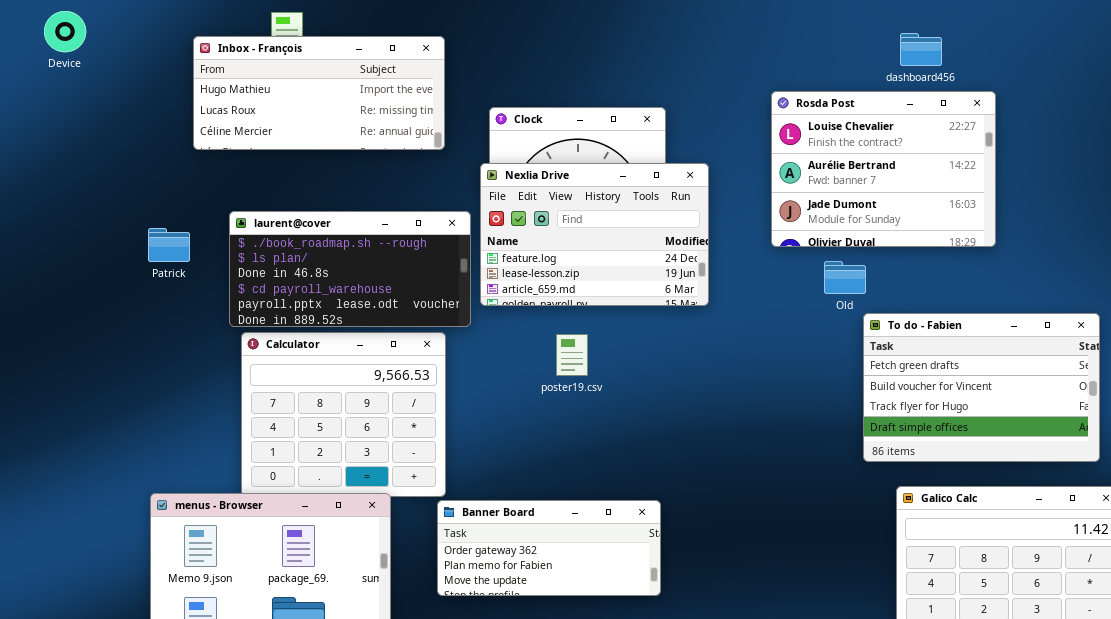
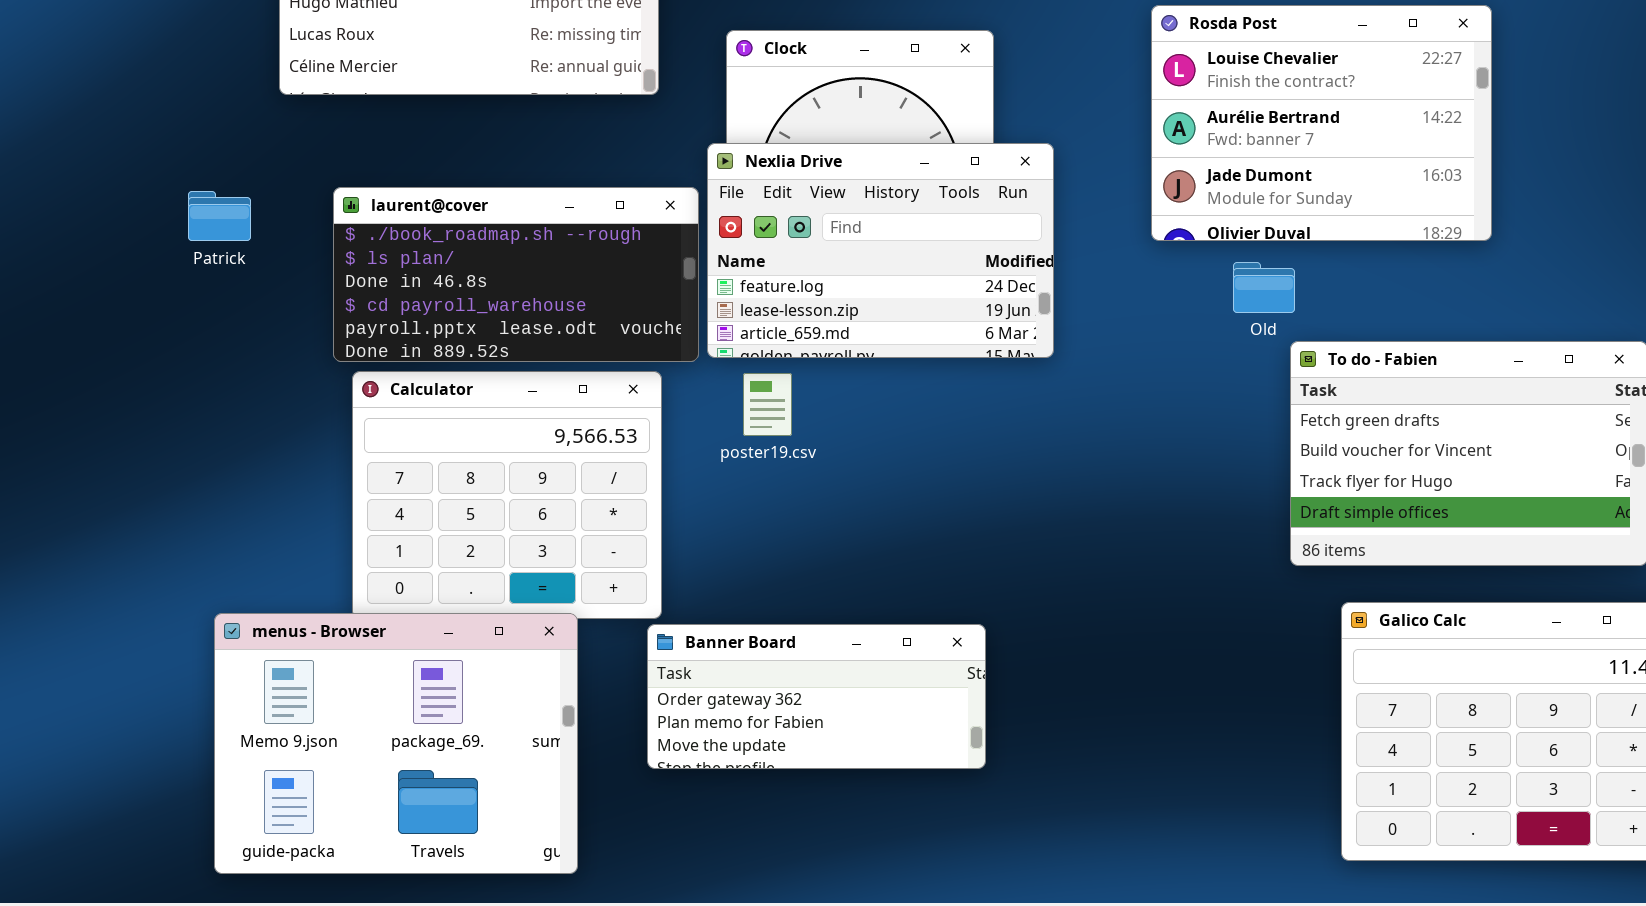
Nexlia Drive: [480,163,709,306] -> [707,143,1054,358], moved
Patrick: [148,228,190,262] -> [188,191,251,241], moved
poster19.csv: [556,334,588,376] -> [743,373,792,436], moved

